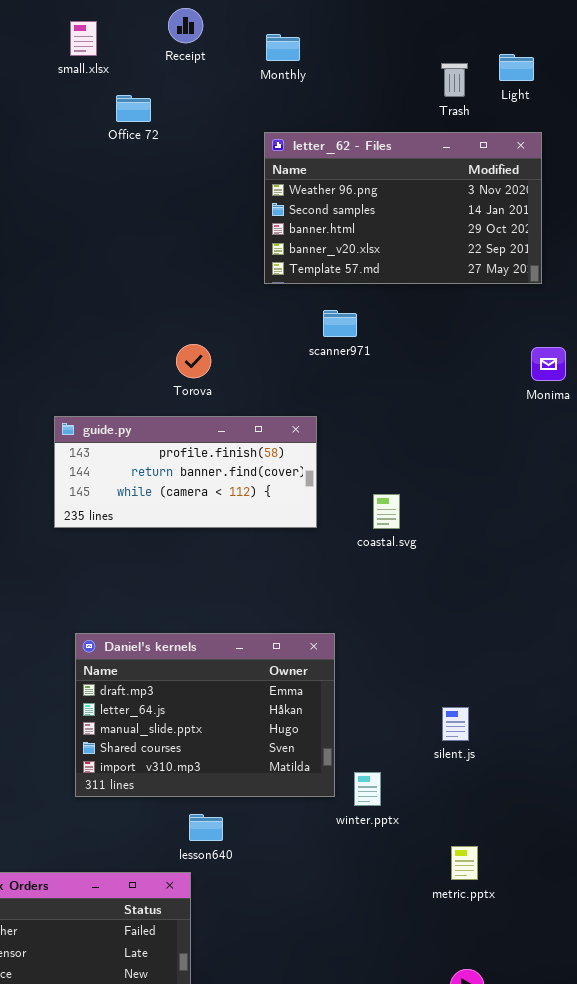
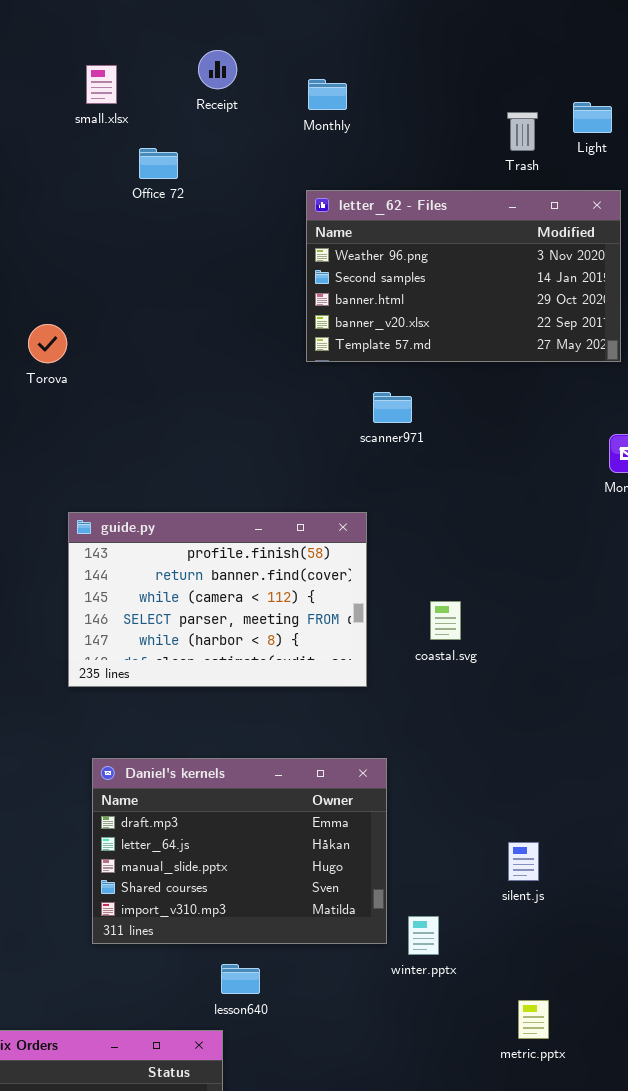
Torova: [176,344,211,378] -> [28,324,67,363], moved
guide.py: [54,416,317,528] -> [68,512,367,687], resized

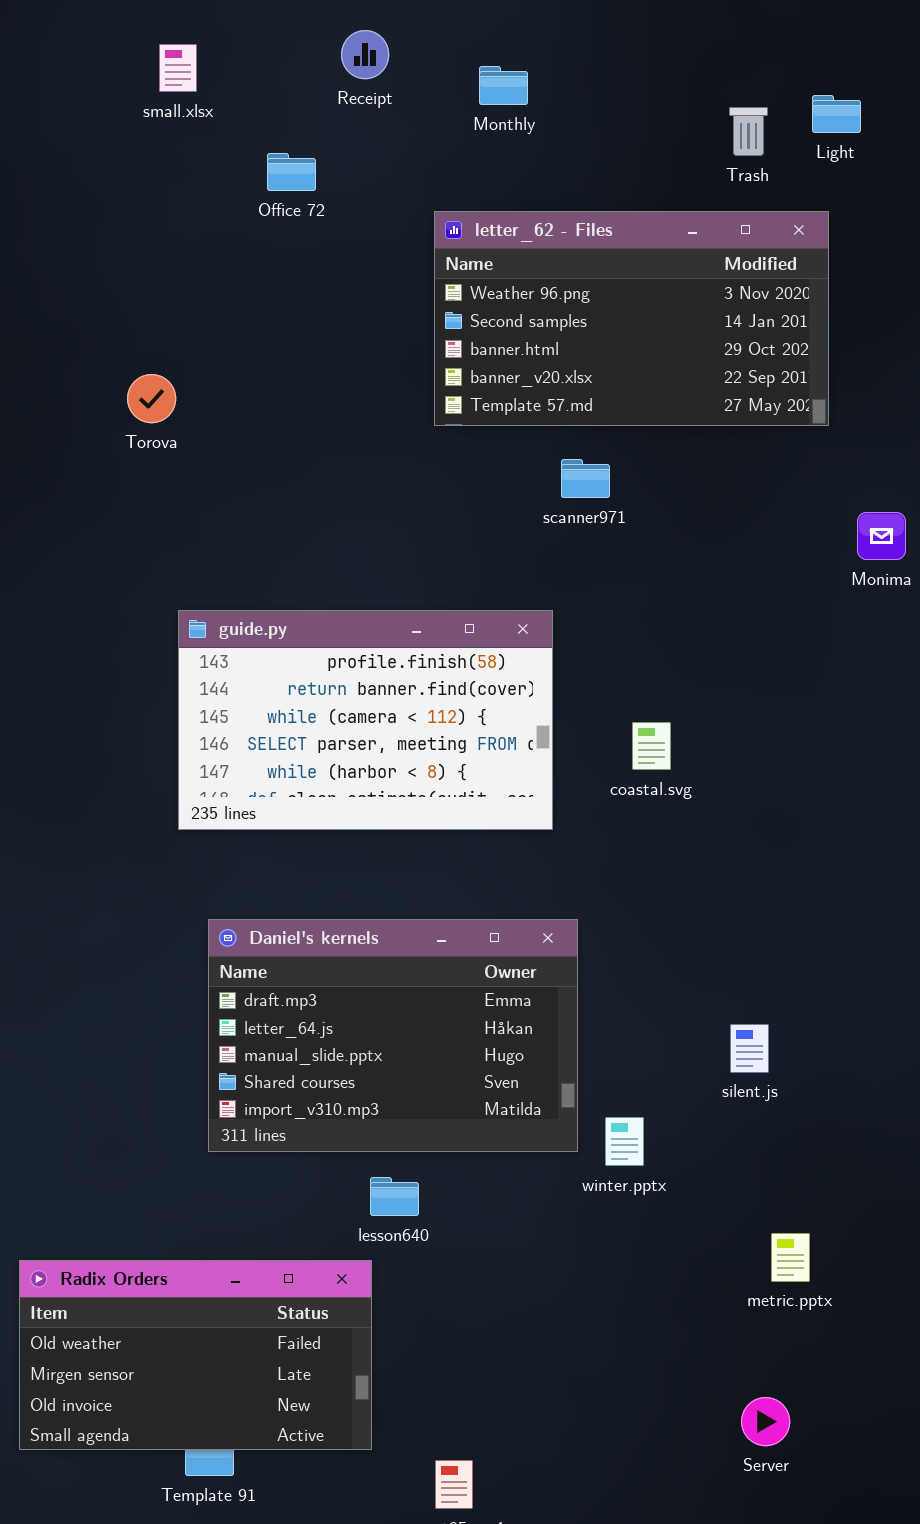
small.xlsx: [86,65,117,104] -> [159,44,197,92], moved
letter_62 - Files: [306,190,621,362] -> [434,211,829,426], moved
metric.pptx: [518,1000,549,1039] -> [771,1233,810,1282], moved

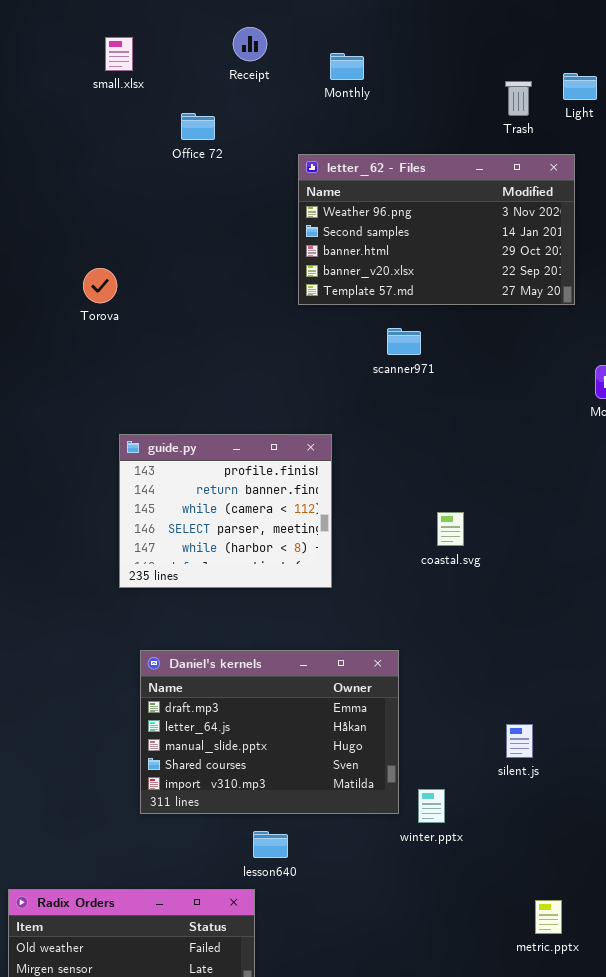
guide.py: [178,610,553,830] -> [119,434,332,588], resized
metric.pptx: [771,1233,810,1282] -> [535,900,562,934], moved

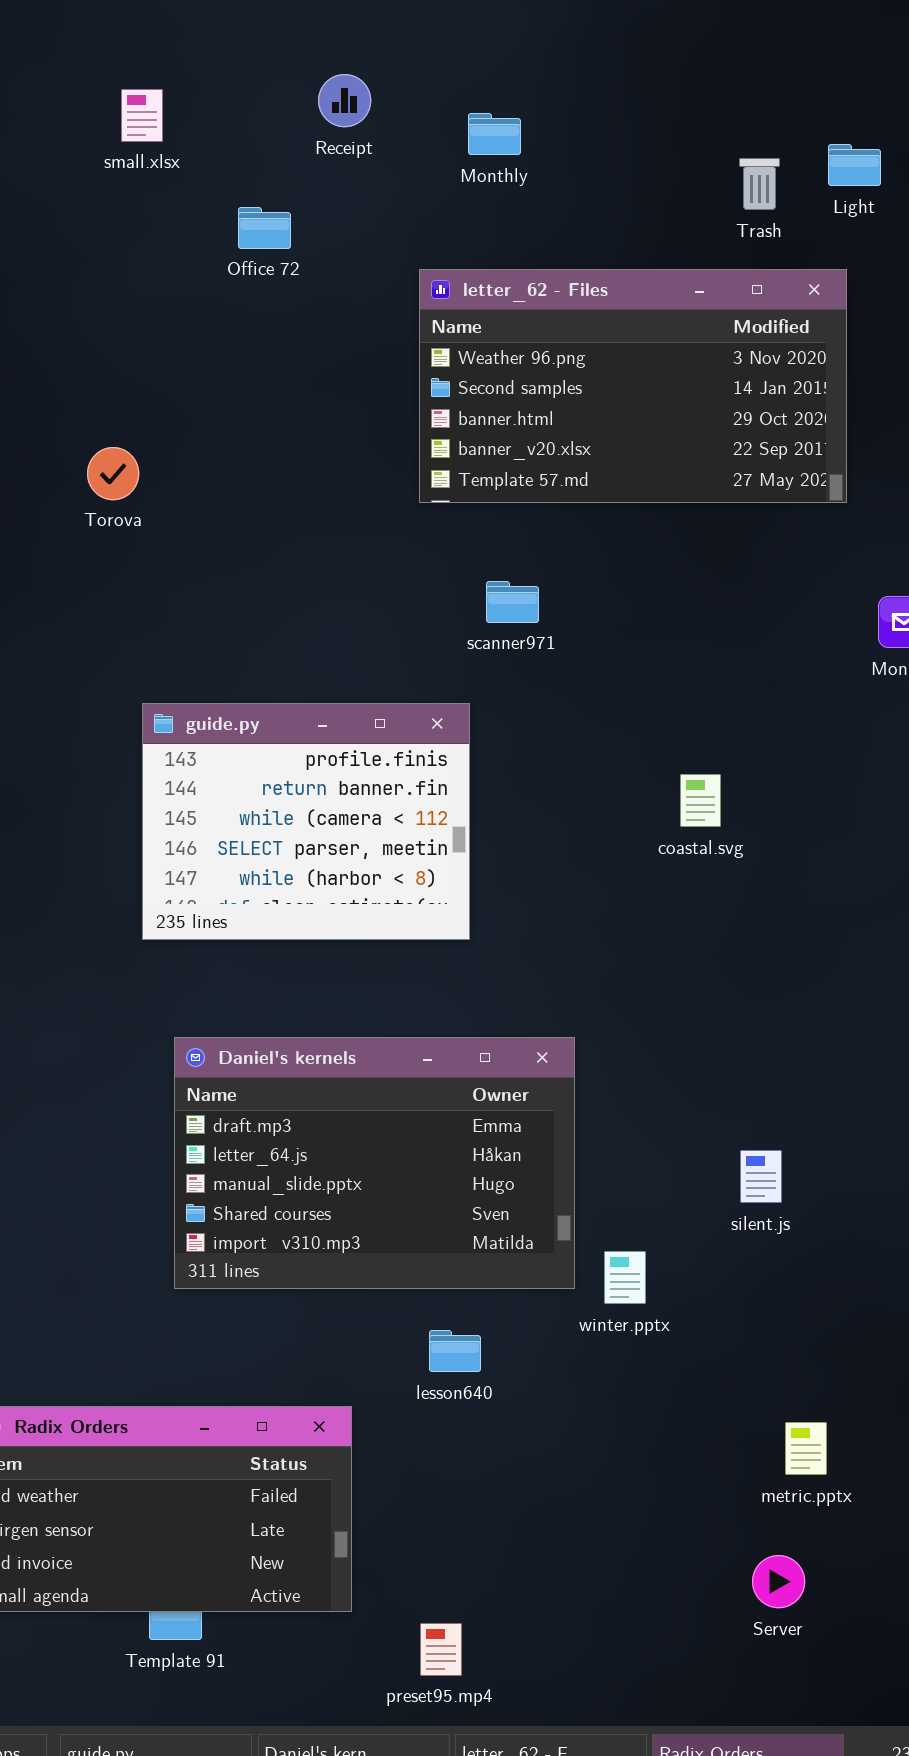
scanner971: [387,328,421,355] -> [486,581,539,623], moved
coastal.svg: [437,512,464,546] -> [680,774,721,827], moved
lesson640: [253,831,288,858] -> [429,1330,481,1372], moved

